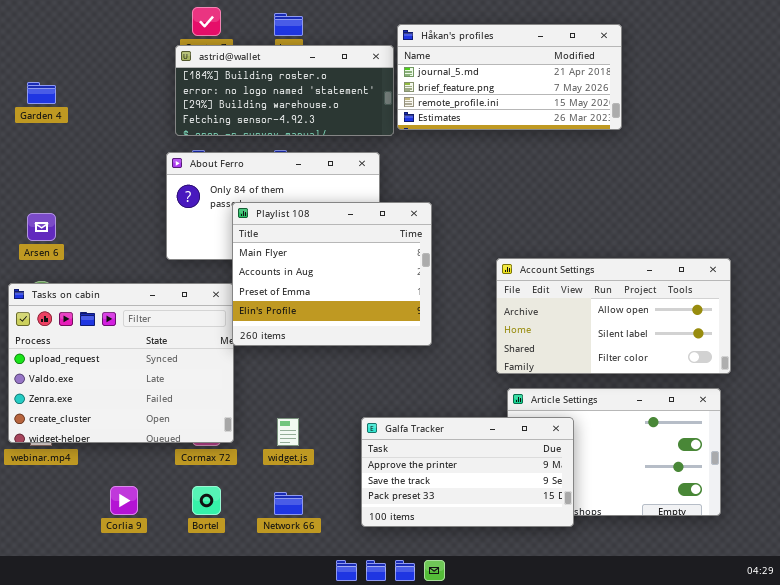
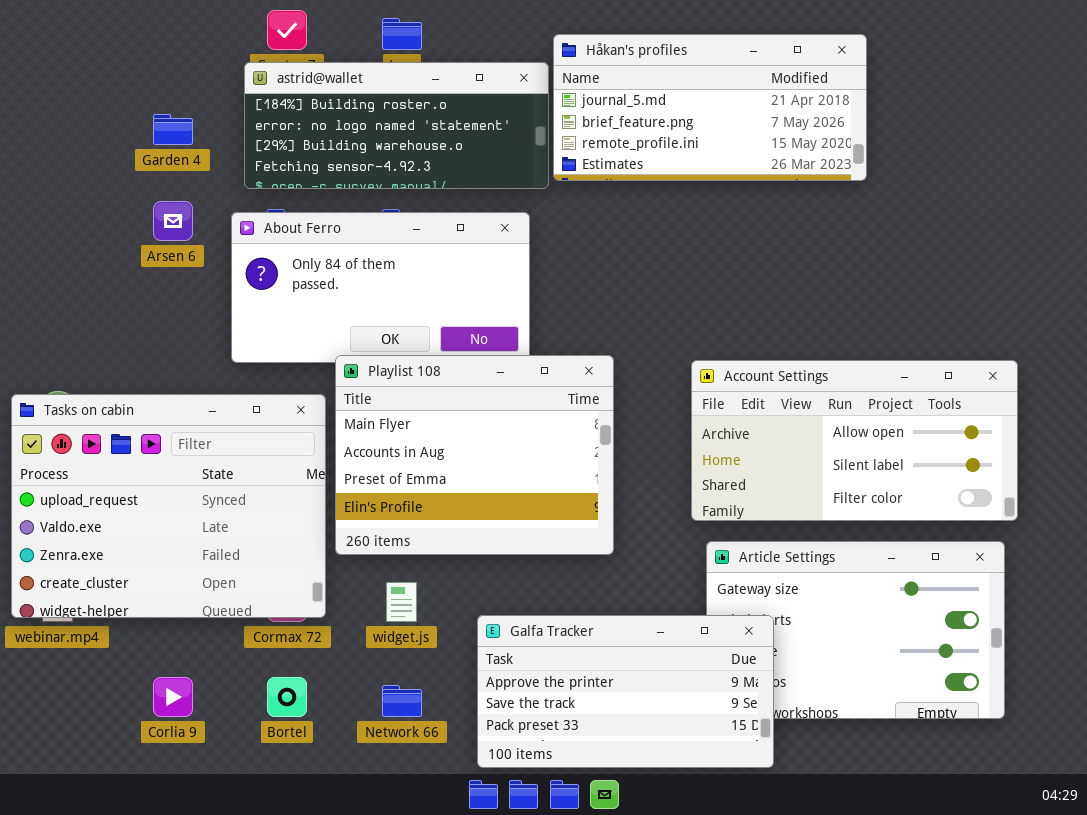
Garden 4: [27,82,56,104] -> [153,114,193,145], moved
Playlist 108: [232,202,432,346] -> [335,355,614,555], moved
Arsen 6: [27,213,56,241] -> [153,201,193,241], moved
Galfa Tracker: [361,417,574,527] -> [477,615,774,768], moved

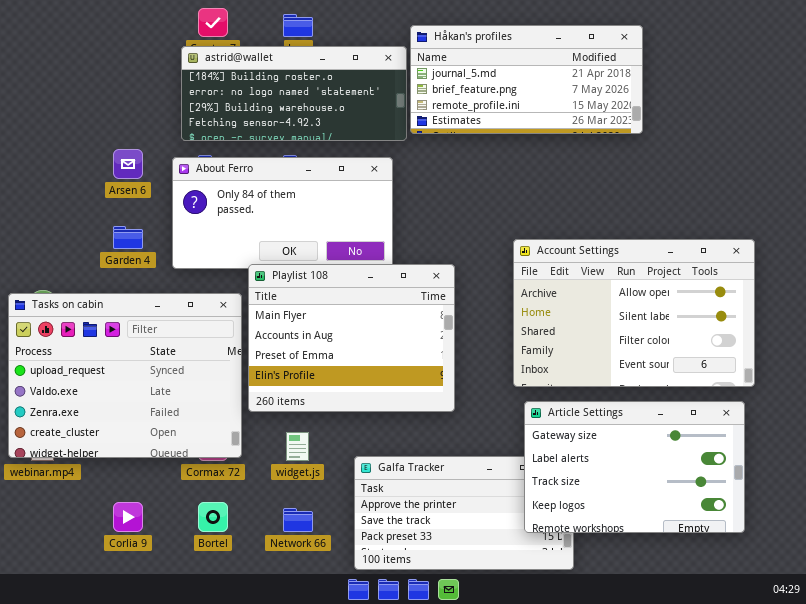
Garden 4: [153,114,193,145] -> [113,226,143,249], moved
Account Settings: [691,360,1018,521] -> [513,239,755,387], resized
Article Settings: [706,541,1005,719] -> [524,401,745,533], raised

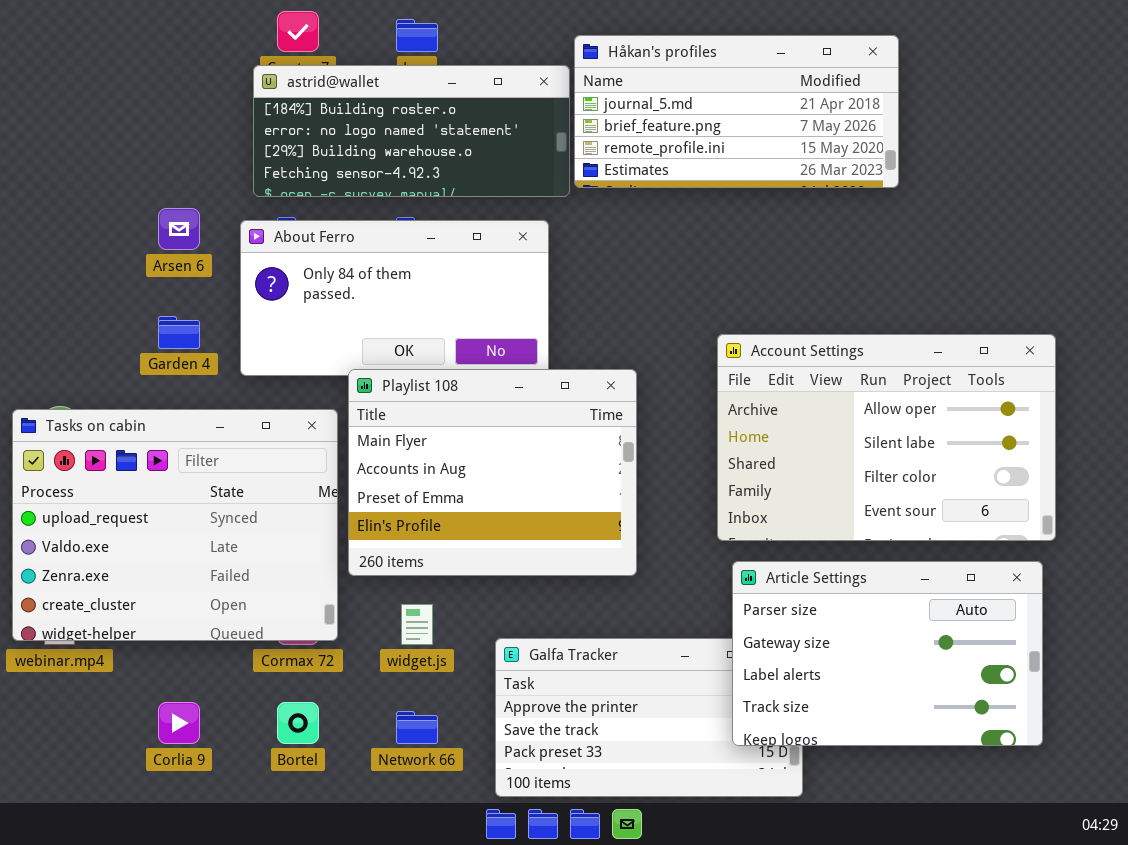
Article Settings: [524,401,745,533] -> [732,561,1043,746], scrolled up 1 row

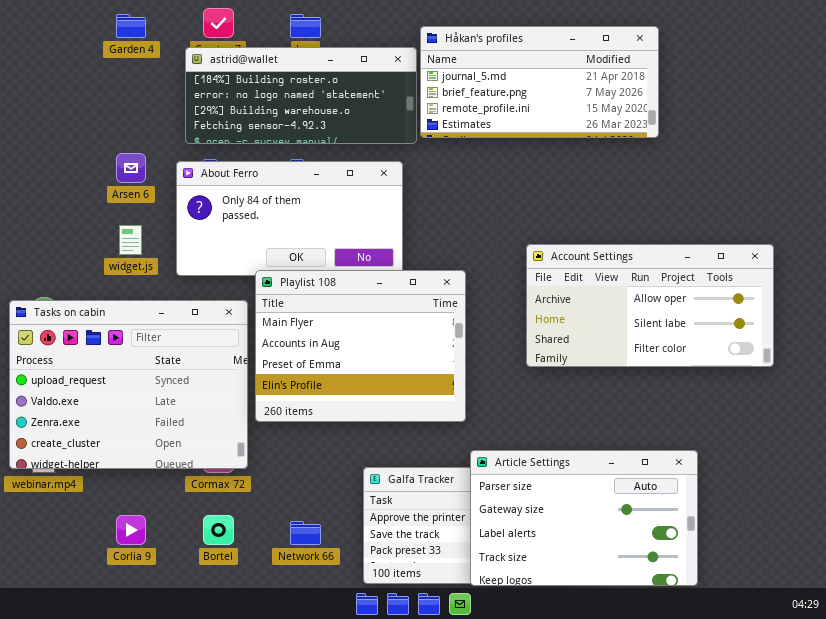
Garden 4: [158,316,200,349] -> [116,14,146,38], moved
Account Settings: [717,334,1056,541] -> [526,244,774,367], resized
Article Settings: [732,561,1043,746] -> [470,450,698,586], moved
widget.js: [401,604,433,645] -> [119,225,142,255], moved

